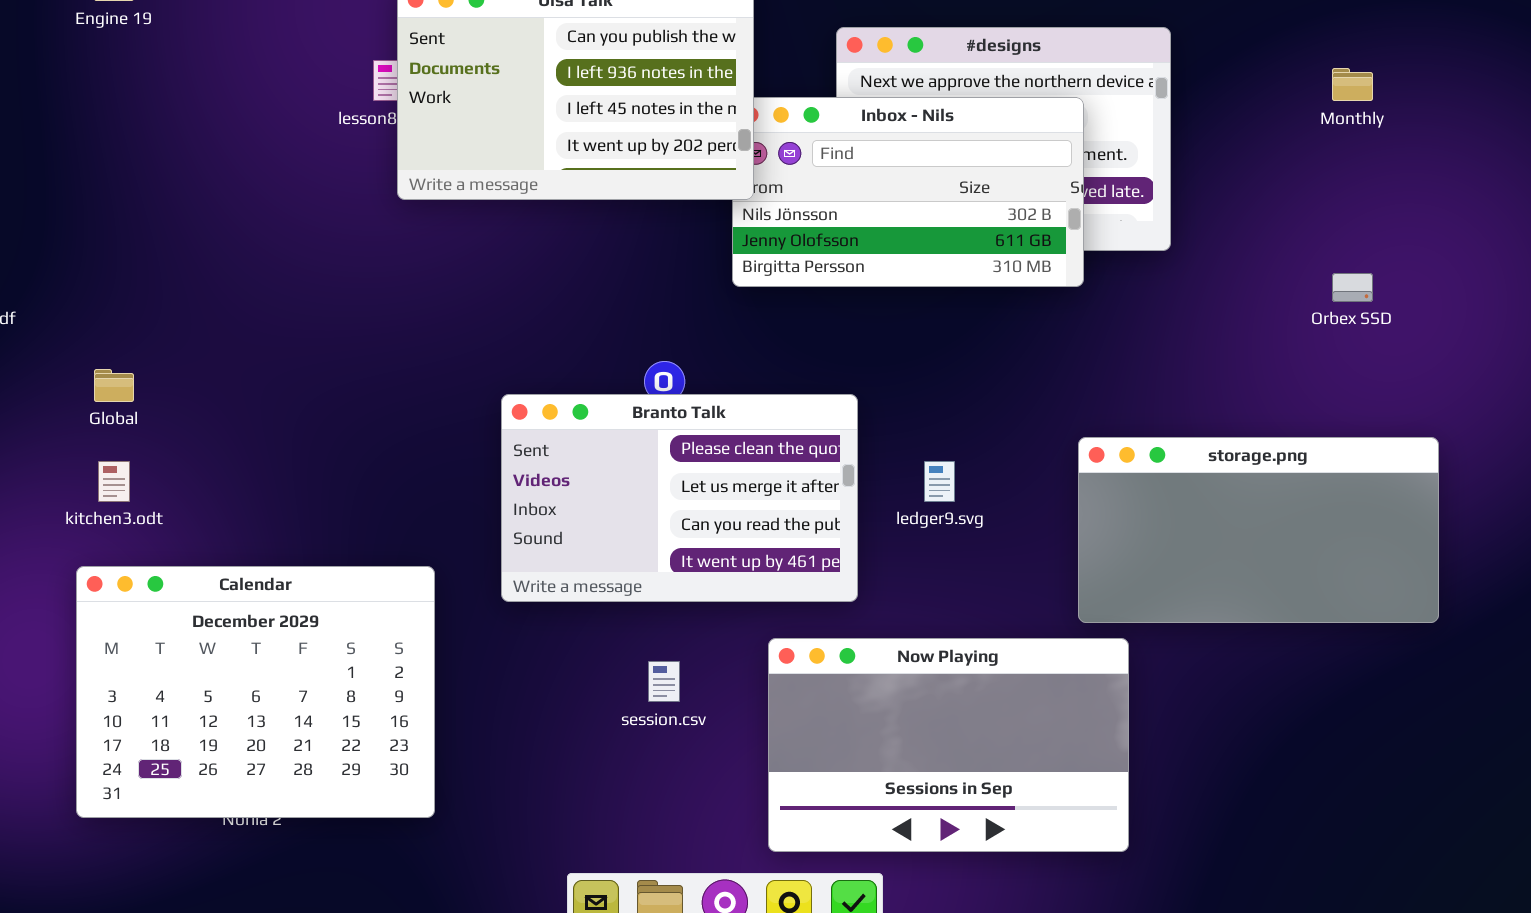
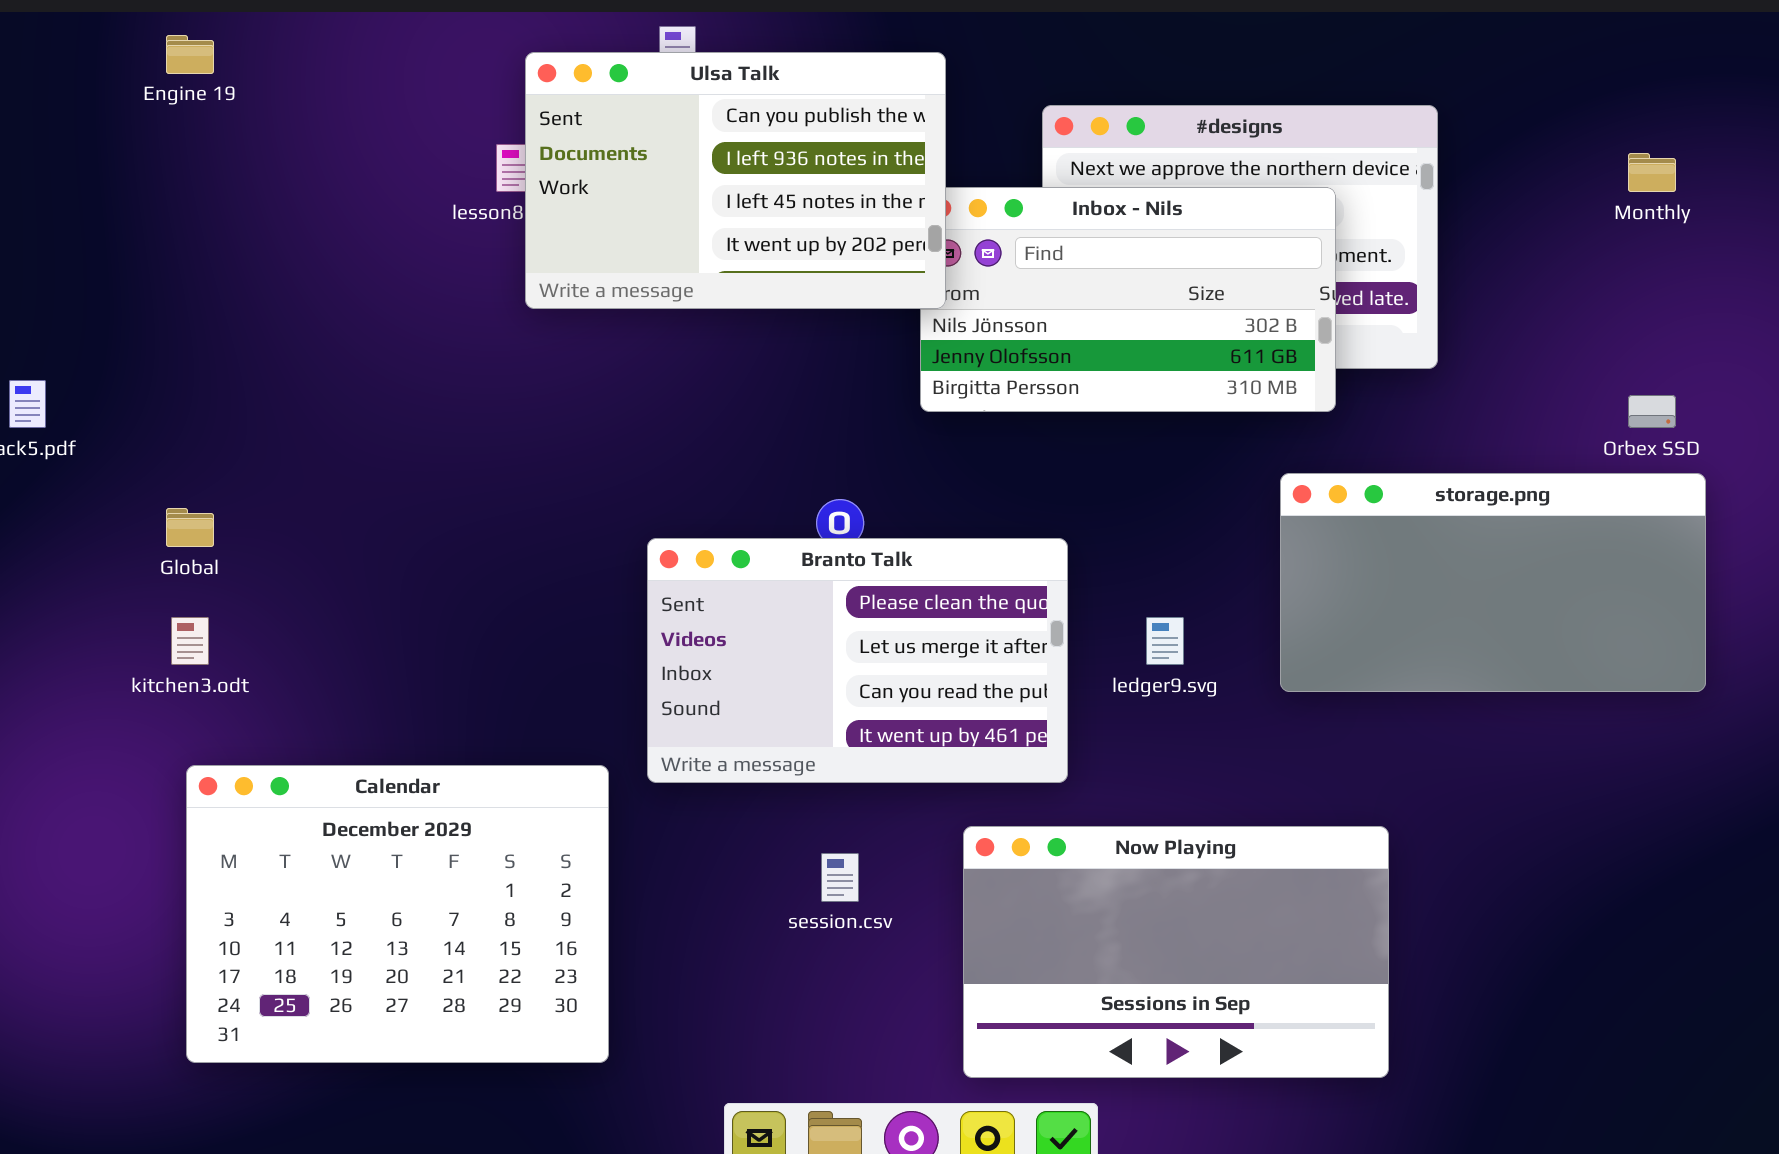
storage.png: [1078,437,1439,623] -> [1280,473,1706,692], moved
Calendar: [76,566,435,818] -> [186,765,609,1063], moved

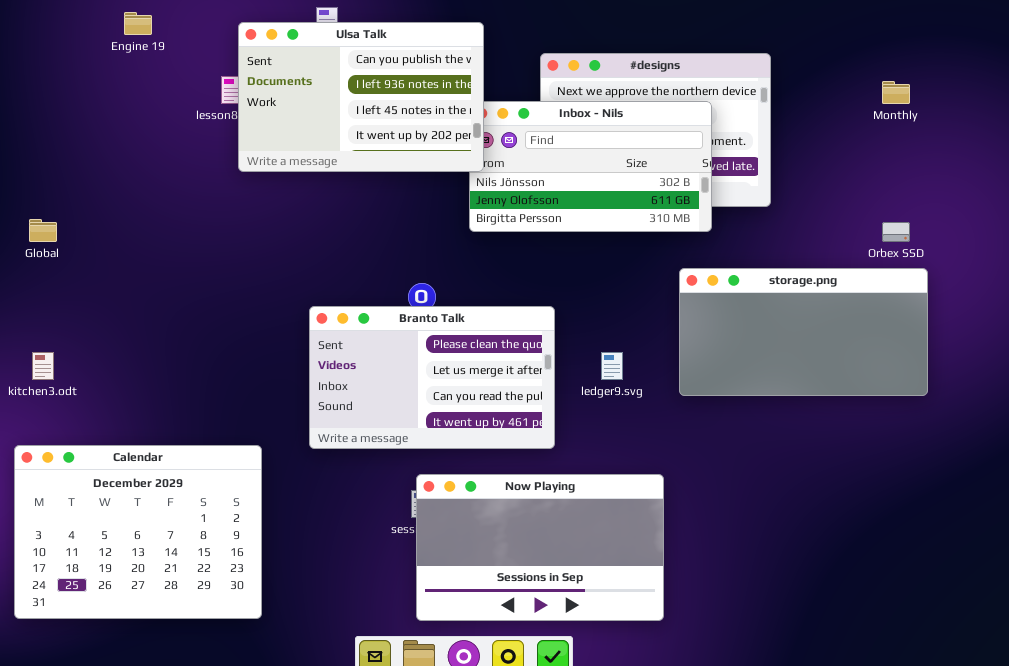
Engine 19: [166,35,214,74] -> [124,12,152,35], moved
Global: [166,508,214,547] -> [29,219,57,242], moved
Calendar: [186,765,609,1063] -> [14,445,262,619], moved
Now Playing: [963,826,1389,1078] -> [416,474,664,621], moved

